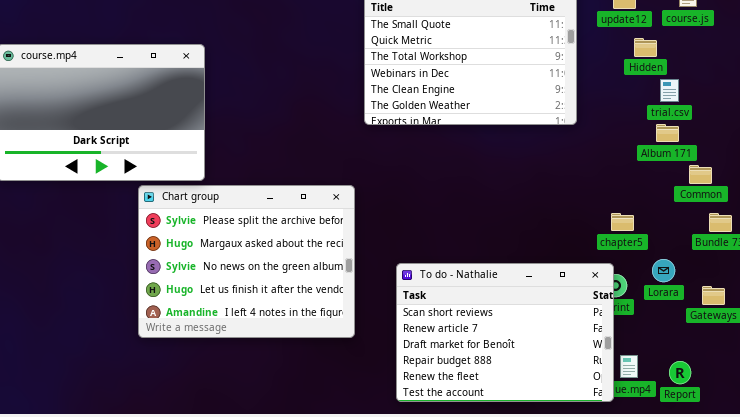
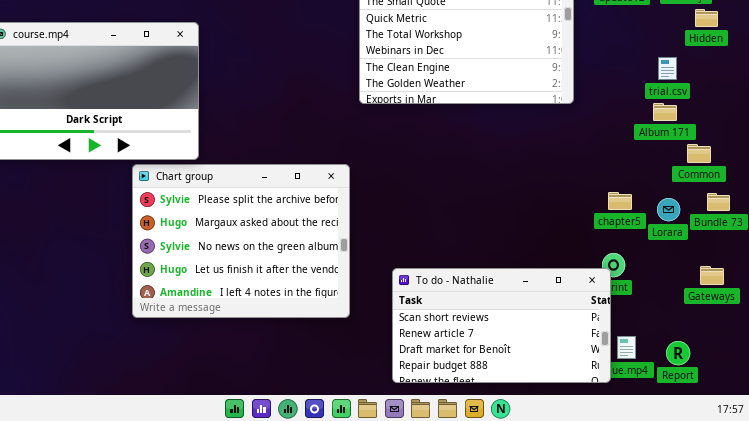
Hidden: [634,38,657,57] -> [695,9,718,27], moved
Lorara: [652,259,675,282] -> [657,198,680,221], moved
To do - Nathalie: [396,263,614,402] -> [392,268,611,383], resized

